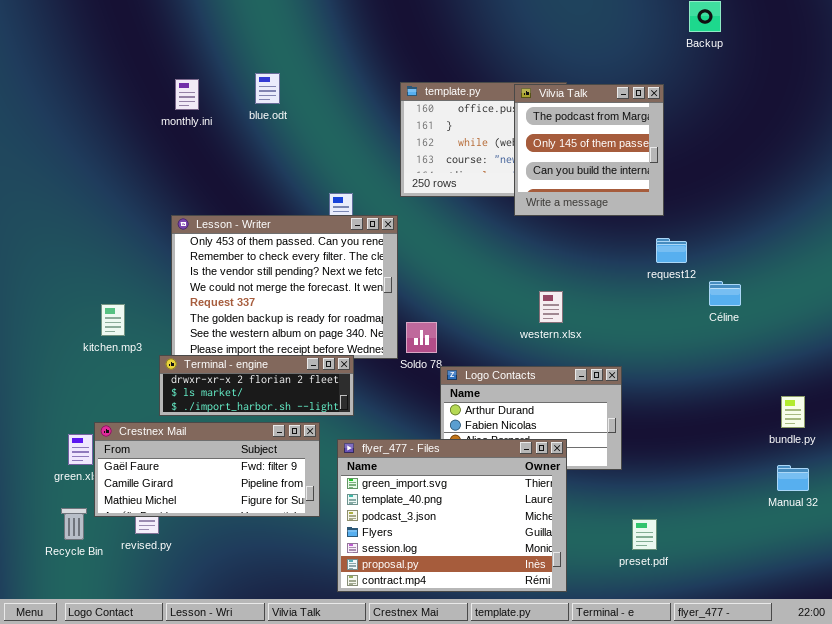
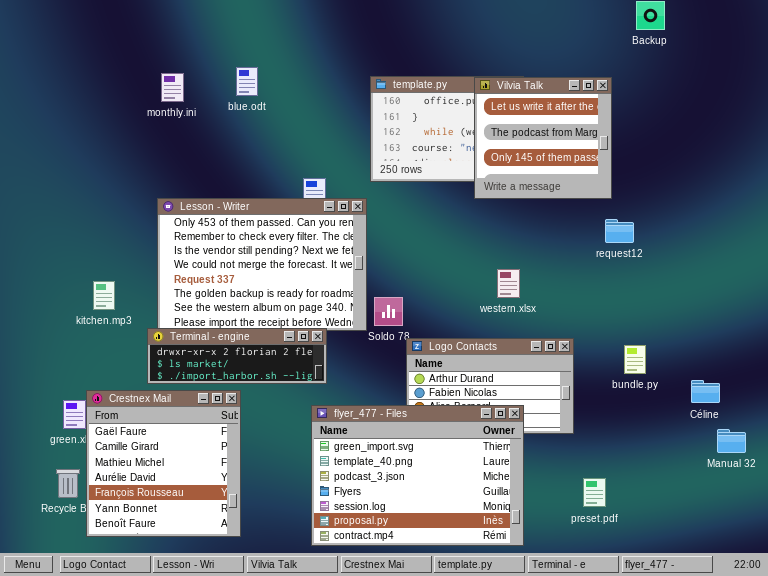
Vilvia Talk: [514,84,664,216] -> [474,77,612,199], scrolled up 1 row
Céline: [709,281,741,306] -> [691,380,720,403], moved
bundle.py: [781,396,805,428] -> [624,345,646,374], moved
Crestnex Mail: [94,422,320,517] -> [86,390,241,537], resized

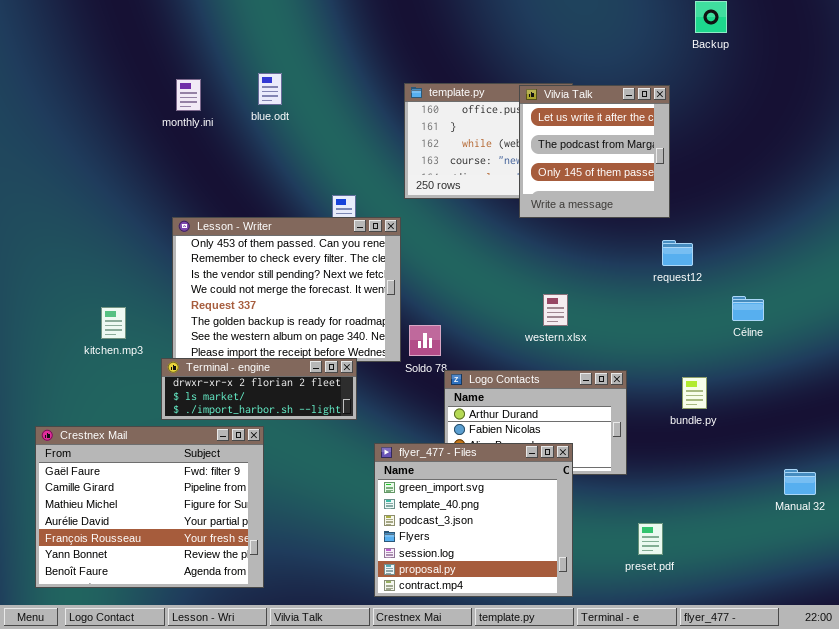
Céline: [691,380,720,403] -> [732,296,764,321], moved
Crestnex Mail: [86,390,241,537] -> [35,426,264,588], resized
flyer_477 - Files: [311,405,524,546] -> [374,443,573,597], resized

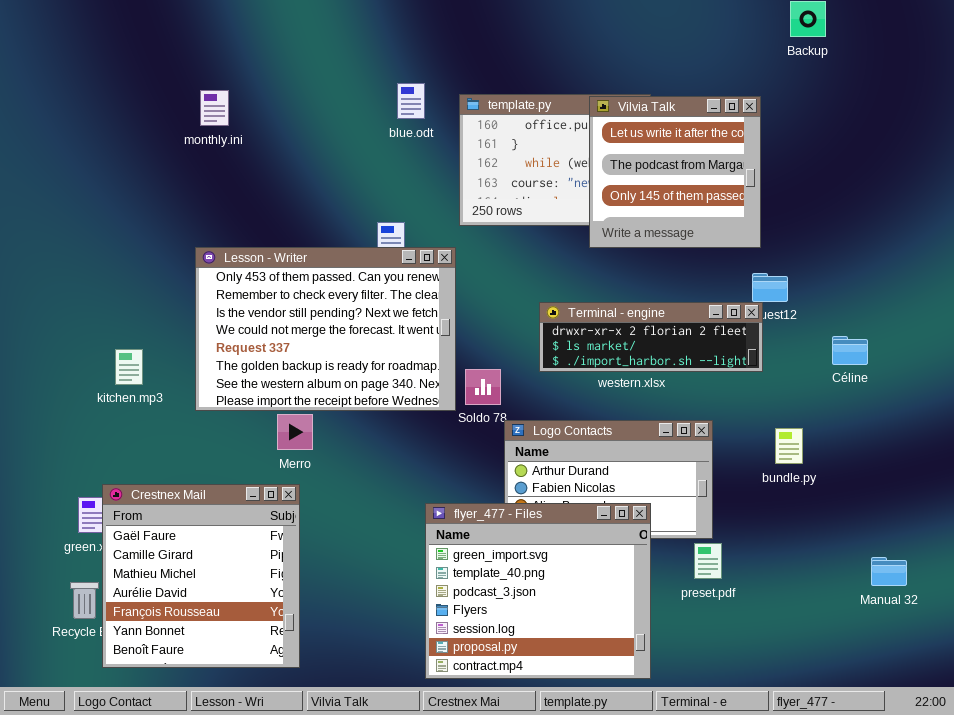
blue.odt: [258,73,282,105] -> [397,83,425,119], moved
Terminal - engine: [161,358,357,420] -> [539,302,763,372], moved
Crestnex Mail: [35,426,264,588] -> [102,484,300,668], resized
Manual 32: [784,469,816,495] -> [871,557,907,586], moved
preset.pdf: [638,523,663,555] -> [694,543,722,579], moved

